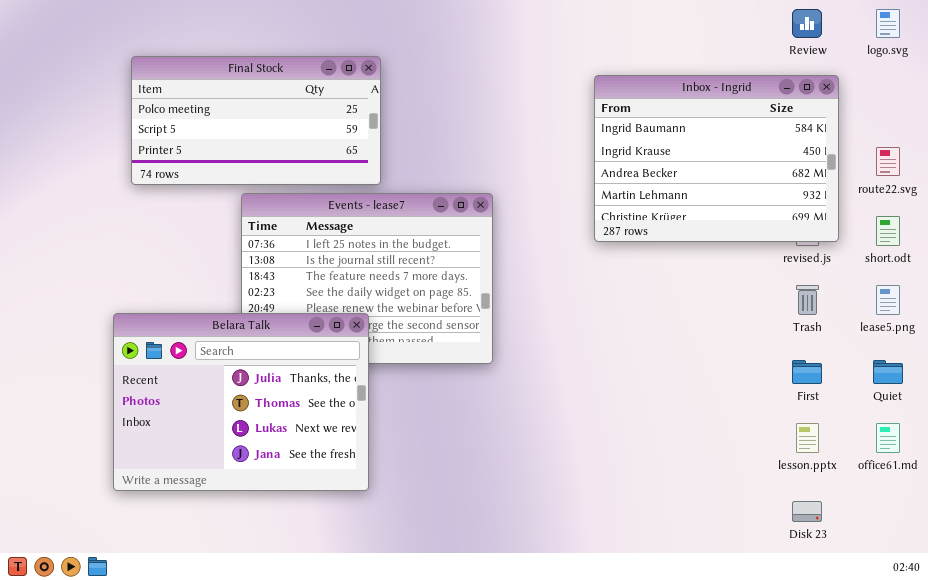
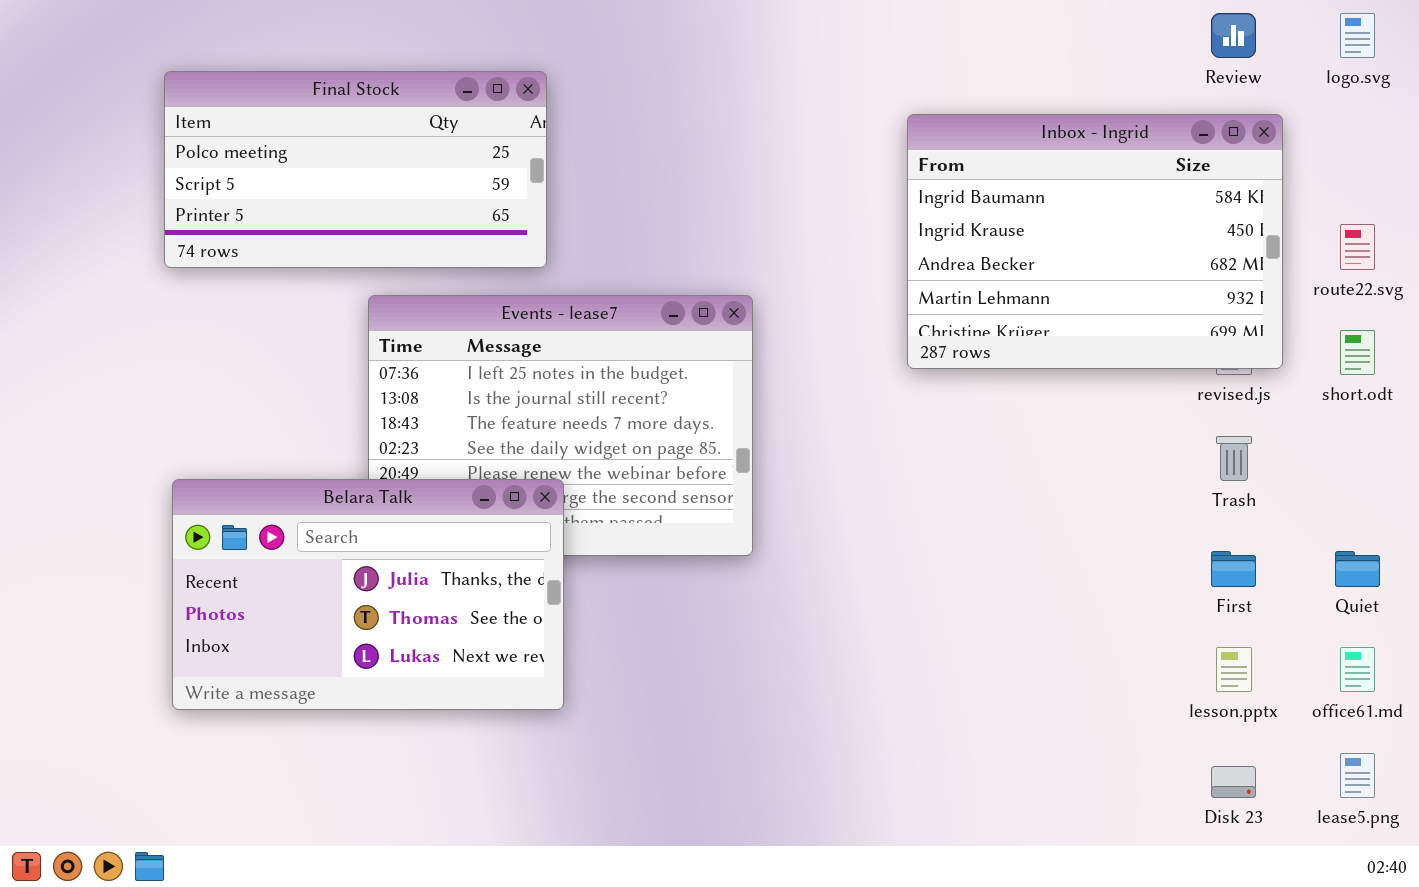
Final Stock: [131,56,381,185] -> [164,71,547,268], moved
lease5.png: [876,285,900,315] -> [1340,753,1375,798], moved
Belara Talk: [113,313,369,491] -> [172,479,564,710], resized

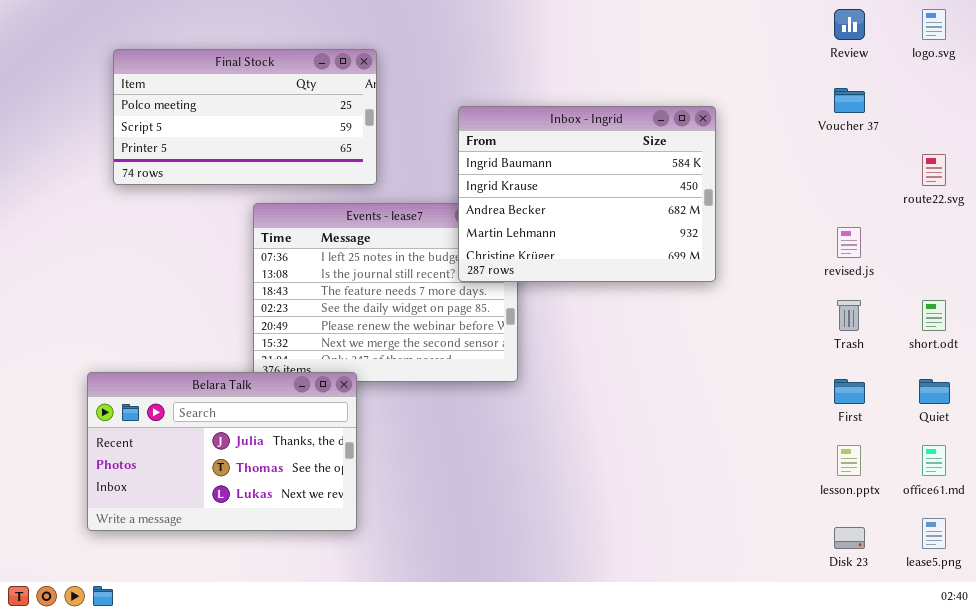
Inbox - Ingrid: [907,114,1283,369] -> [458,106,716,282], moved
short.odt: [1340,330,1375,375] -> [922,300,946,331], moved
Belara Talk: [172,479,564,710] -> [87,372,357,531], moved

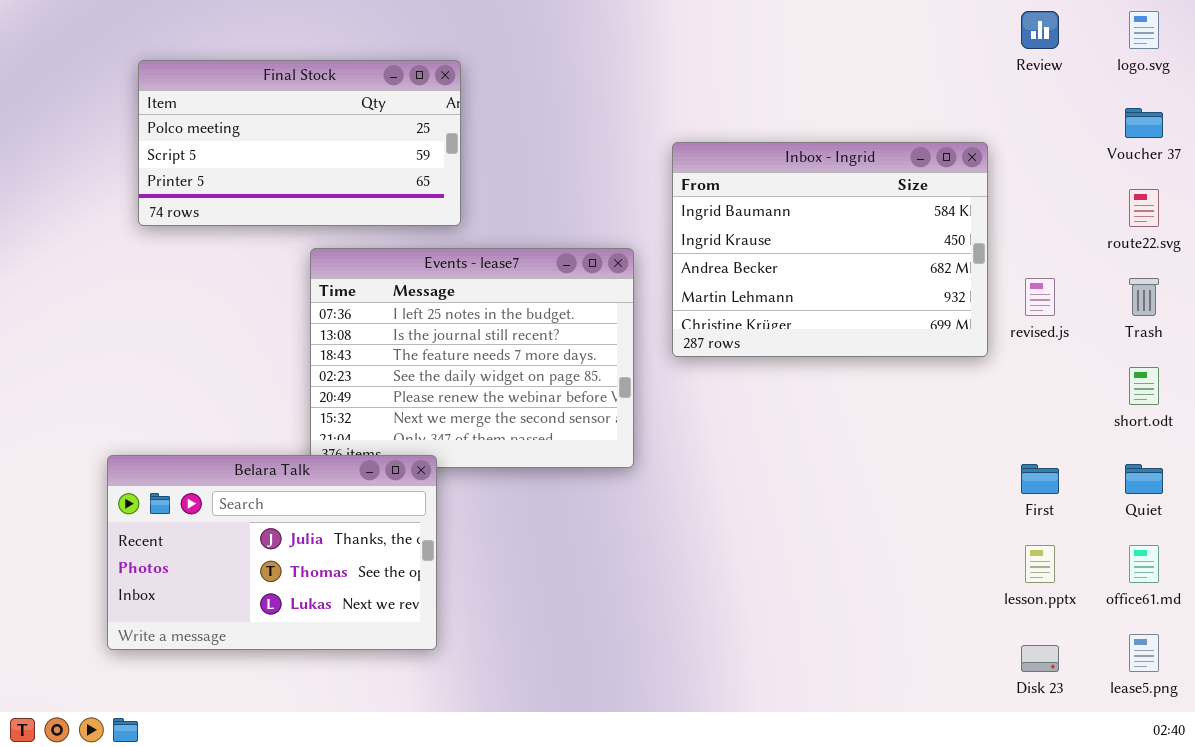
Voucher 37: [834,88,865,113] -> [1125,108,1163,138], moved
Inbox - Ingrid: [458,106,716,282] -> [672,142,988,357], moved
Trash: [837,300,861,331] -> [1129,278,1159,316], moved

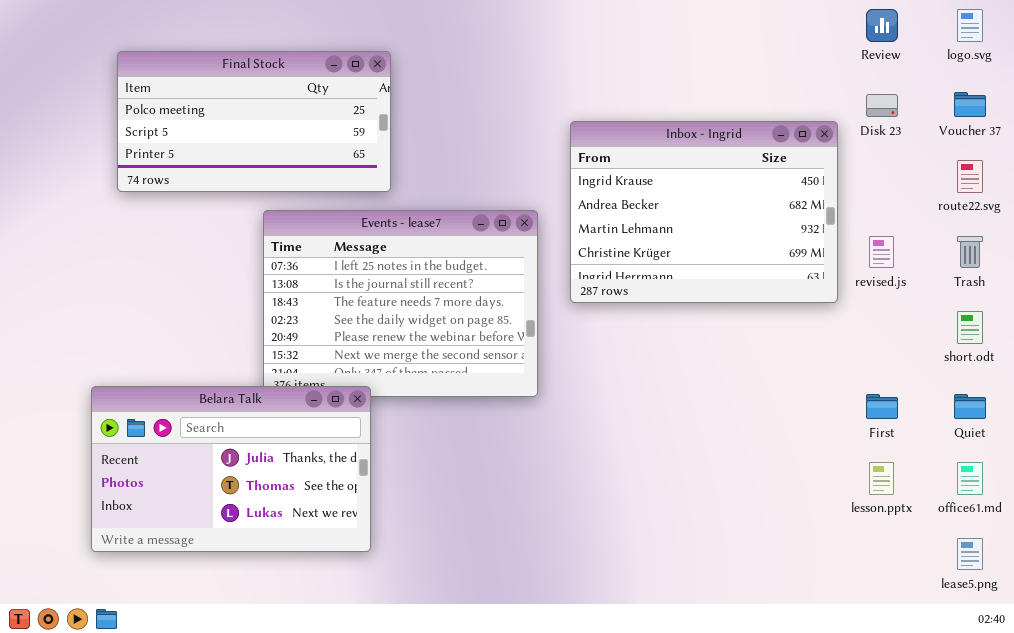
Inbox - Ingrid: [672,142,988,357] -> [570,121,838,303], scrolled down 1 row
Disk 23: [1021,645,1059,672] -> [866,94,898,117], moved

